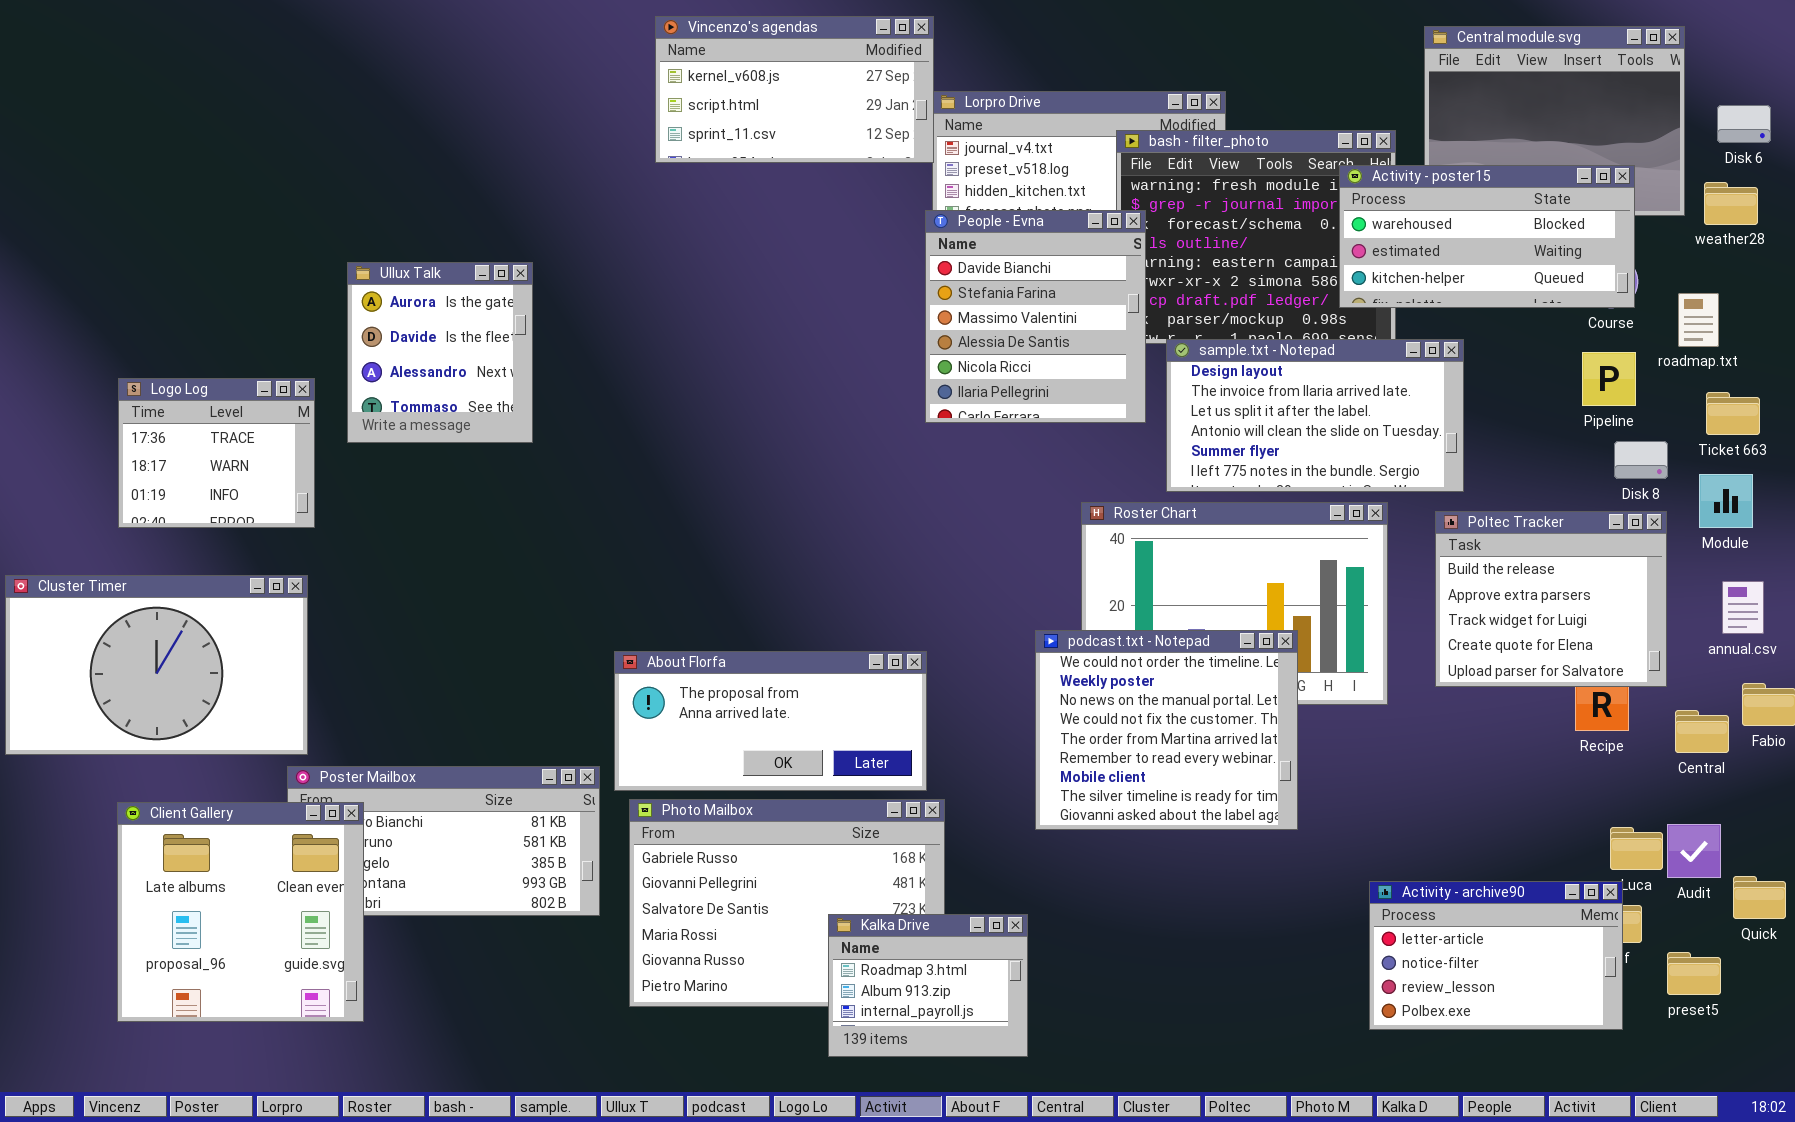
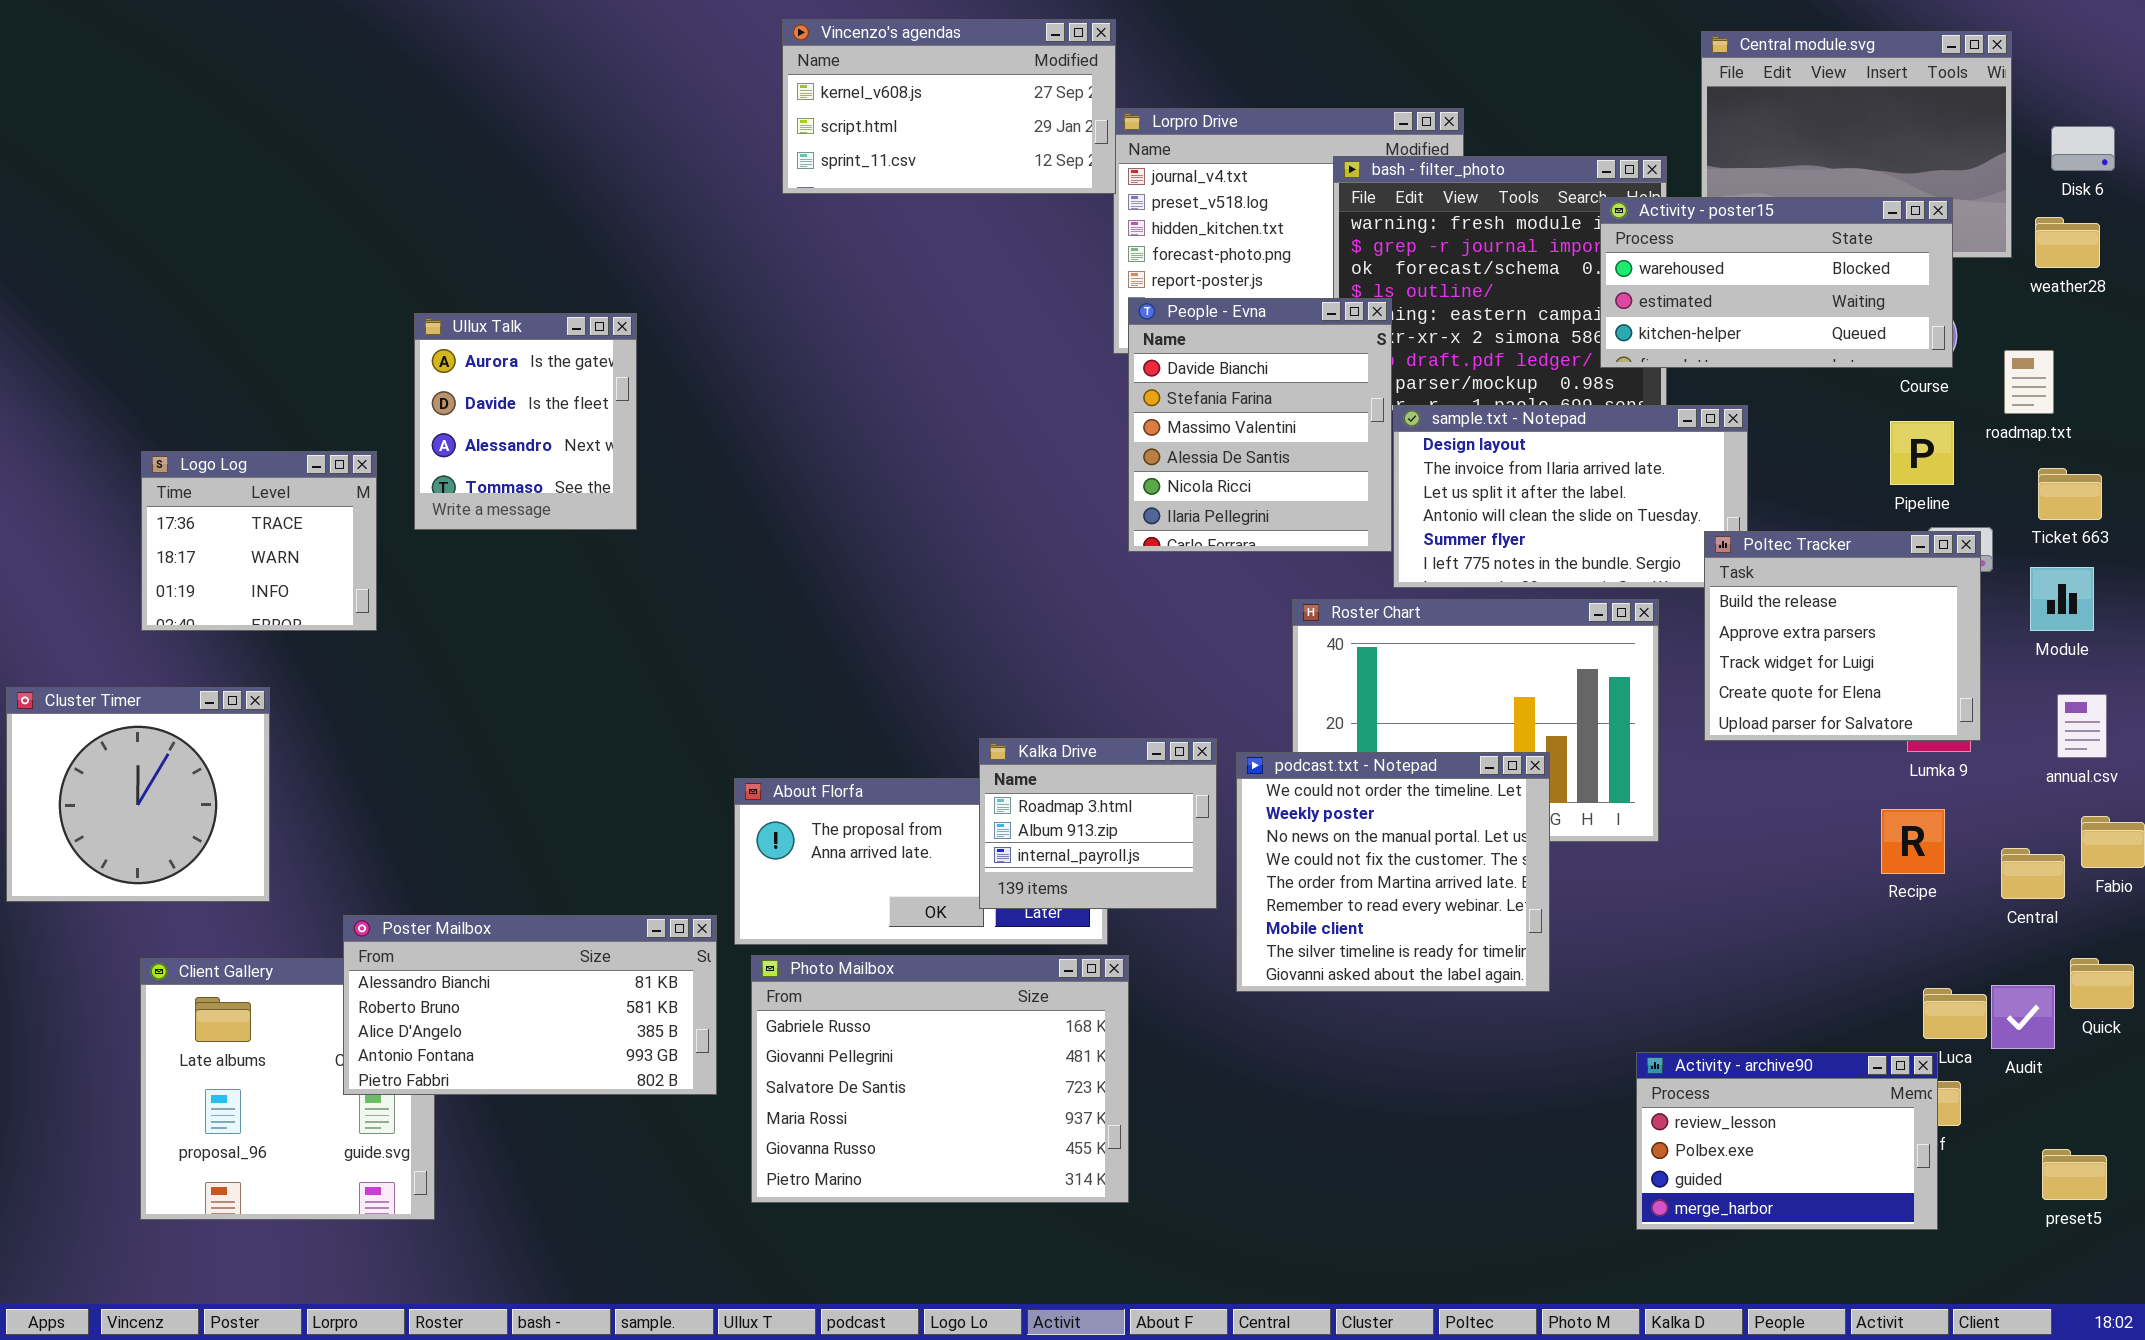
People - Evna: [925,210,1146,423] -> [1128,298,1392,552], moved
Poltec Tracker: [1435,511,1667,687] -> [1704,531,1981,741], moved
Cluster Timer: [5,575,308,755] -> [6,687,270,902], resized
Poster Mailbox: [287,766,600,916] -> [343,915,717,1095], raised
Quick: [1733,876,1786,919] -> [2070,958,2134,1009], moved
Activity - archive90: [1369,881,1623,1030] -> [1636,1052,1938,1230], scrolled down 2 rows
Kalka Drive: [828,914,1028,1057] -> [979,738,1217,909], moved
preset5: [1667,952,1721,995] -> [2042,1149,2107,1200], moved

